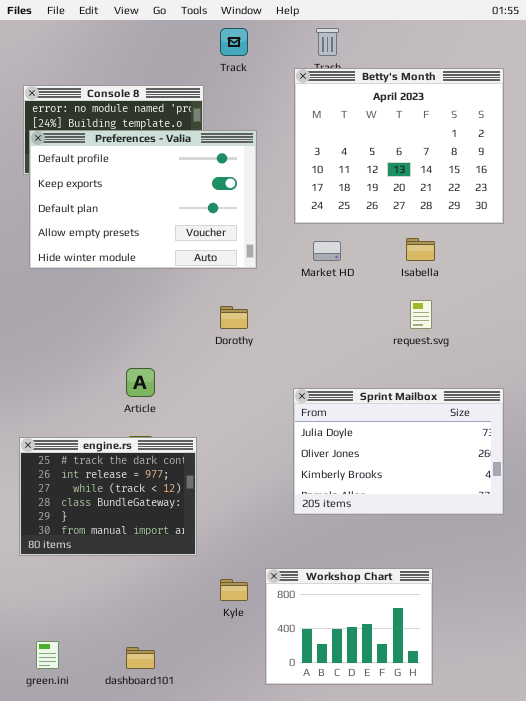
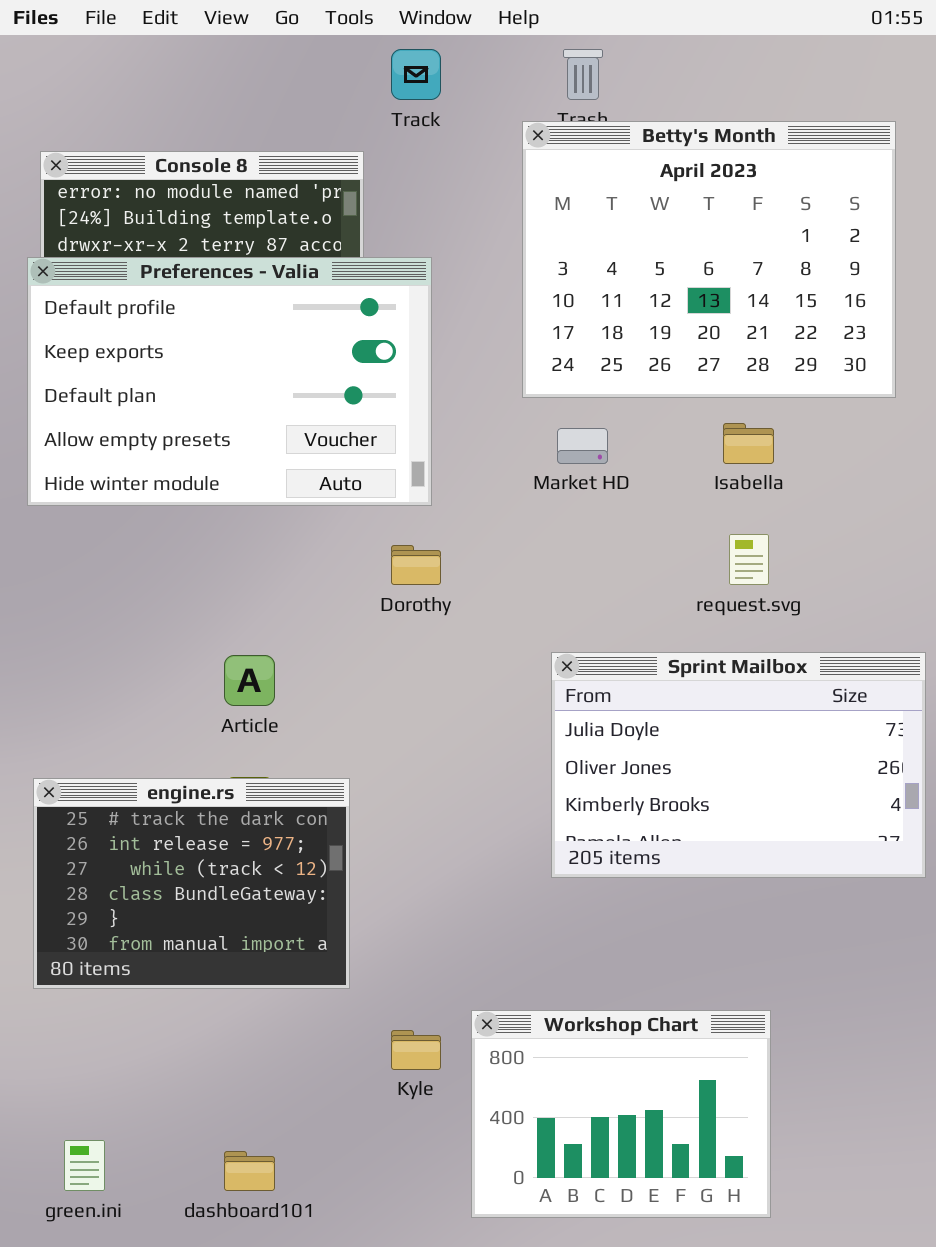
Preferences - Valia: [29,130,257,269] -> [27,257,432,506], moved
Sprint Mailbox: [293,388,504,515] -> [551,652,926,878], moved

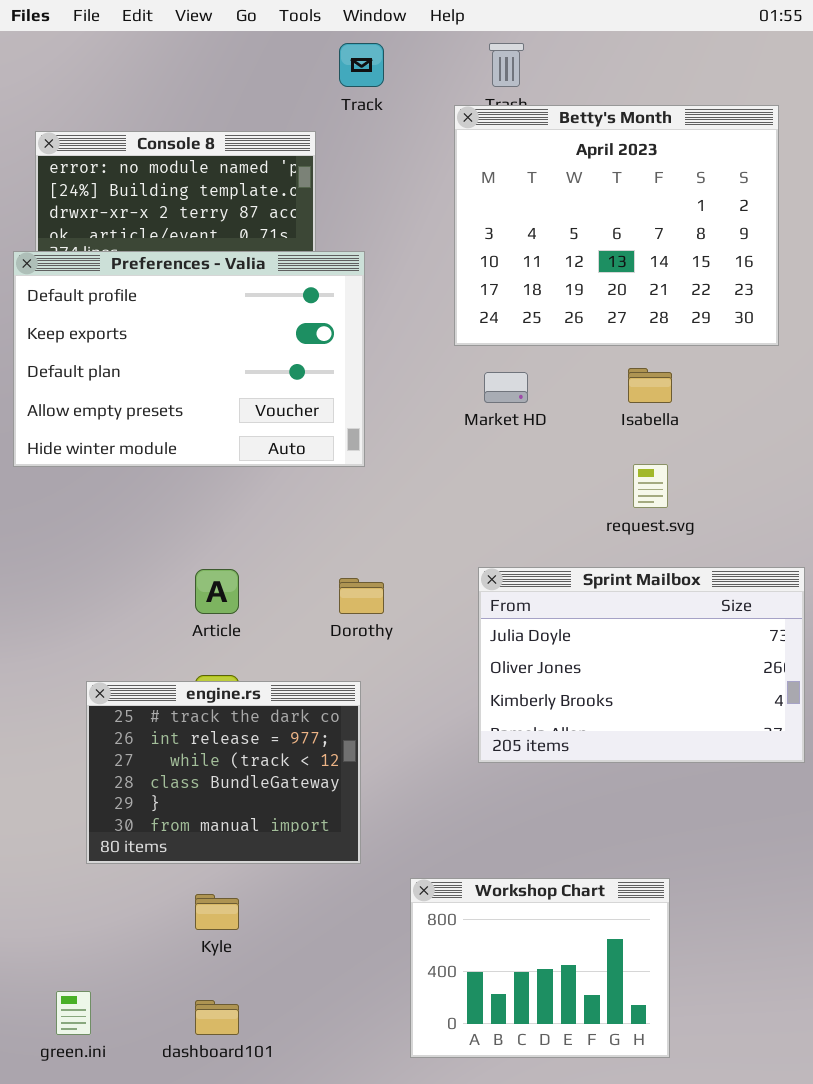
Preferences - Valia: [27,257,432,506] -> [13,251,365,467], moved
Dorothy: [391,545,441,585] -> [339,578,384,614], moved
engine.rs: [33,778,350,989] -> [86,681,361,864], moved
Kyle: [391,1030,441,1070] -> [195,894,239,930], moved

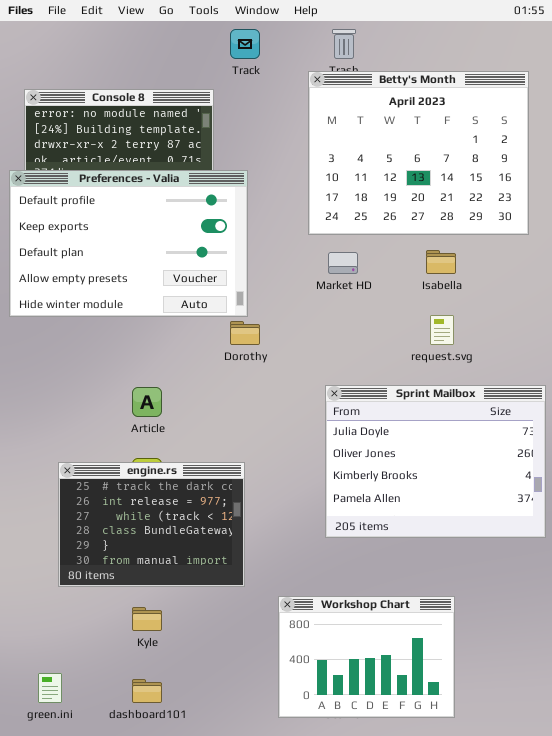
Sprint Mailbox: [478,567,805,763] -> [325,385,546,538], resized
Dorothy: [339,578,384,614] -> [230,321,260,345], moved

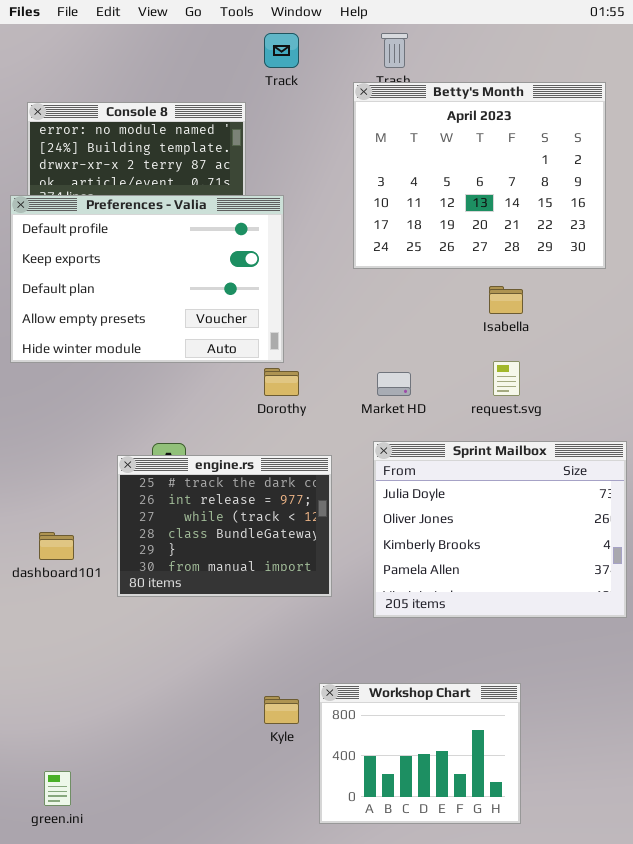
Market HD: [328,252,358,274] -> [377,372,411,396], moved
engine.rs: [58,462,245,587] -> [117,455,332,597], moved
Kyle: [132,607,162,631] -> [264,696,299,724], moved
dashboard101: [132,679,162,703] -> [39,532,74,560], moved

